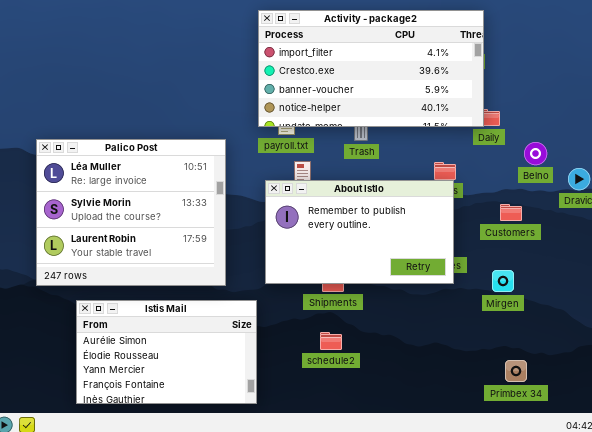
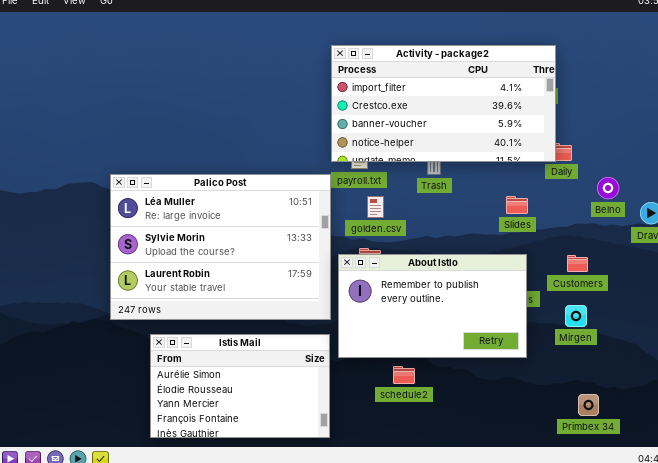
Palico Post: [36,139,226,286] -> [110,174,331,320], resized
About Istlo: [265,180,454,284] -> [338,254,527,358], moved
Customers: [500,204,522,221] -> [567,255,588,272], moved

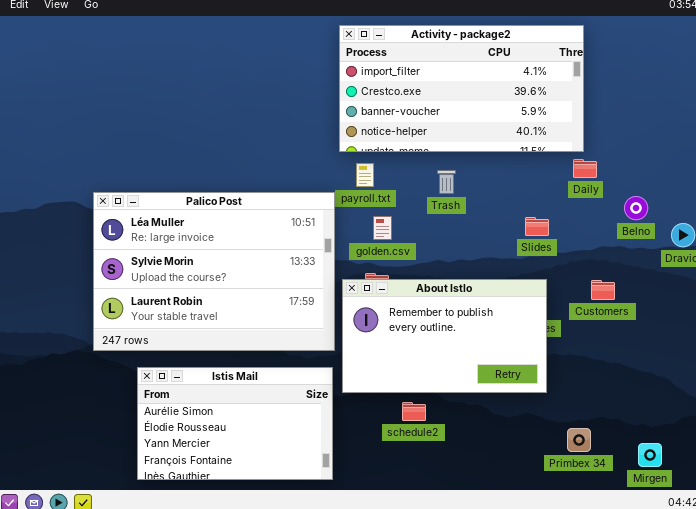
Activity - package2: [331,45,556,162] -> [339,25,584,152], moved
Mirgen: [565,305,587,327] -> [638,443,662,467], moved
Primbex 34: [578,394,599,416] -> [567,428,591,452], moved

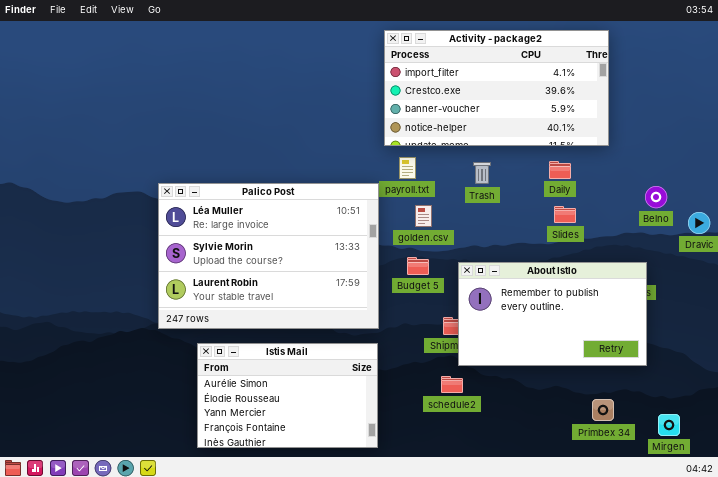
Daily: [573,159,597,178] -> [549,161,571,179], moved
About Istlo: [342,279,547,393] -> [458,262,647,366], moved

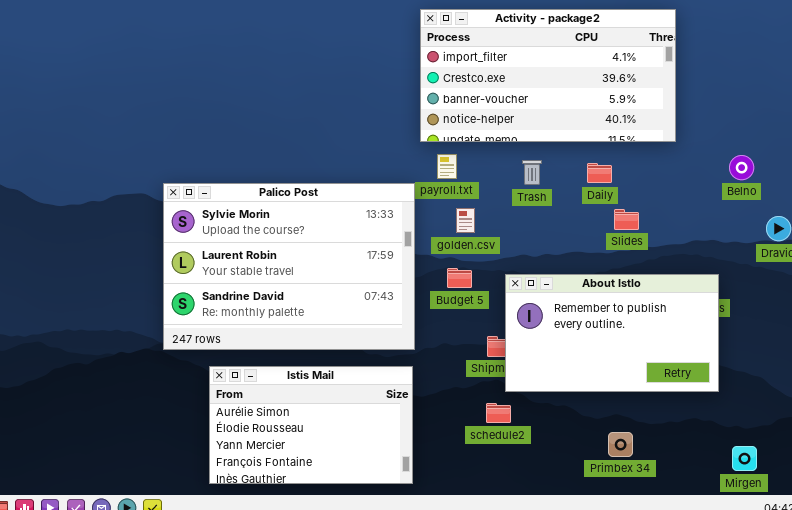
Daily: [549,161,571,179] -> [587,163,612,183], moved
Palico Post: [158,183,379,329] -> [163,183,415,350], scrolled down 1 row
Belno: [645,186,667,208] -> [729,155,754,180], moved
Primbex 34: [592,399,614,421] -> [608,432,633,457], moved

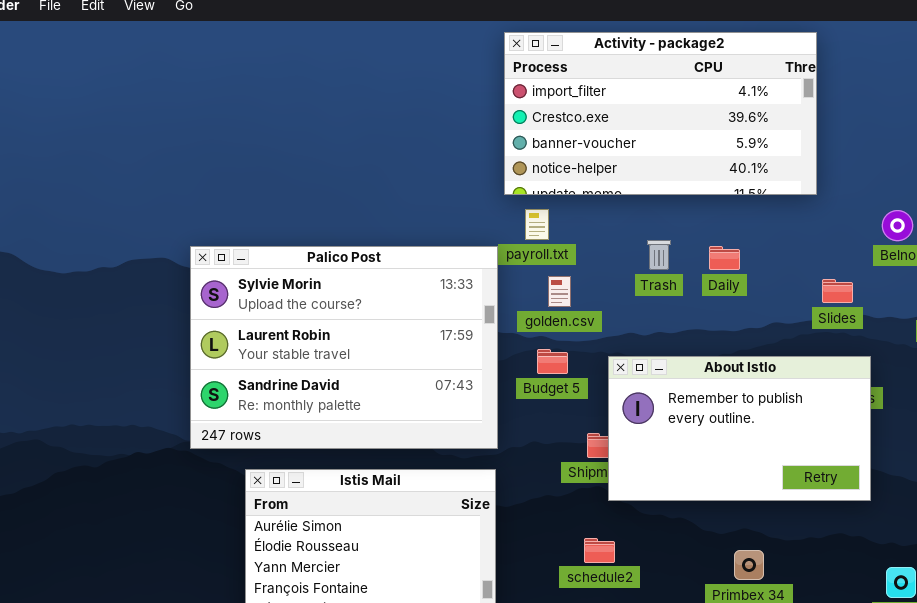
Trash: [522,160,542,185] -> [647,240,671,270], moved
Daily: [587,163,612,183] -> [709,246,740,270], moved
Slides: [614,209,639,230] -> [822,279,853,303], moved
schedule2: [486,403,511,423] -> [584,538,615,563], moved

